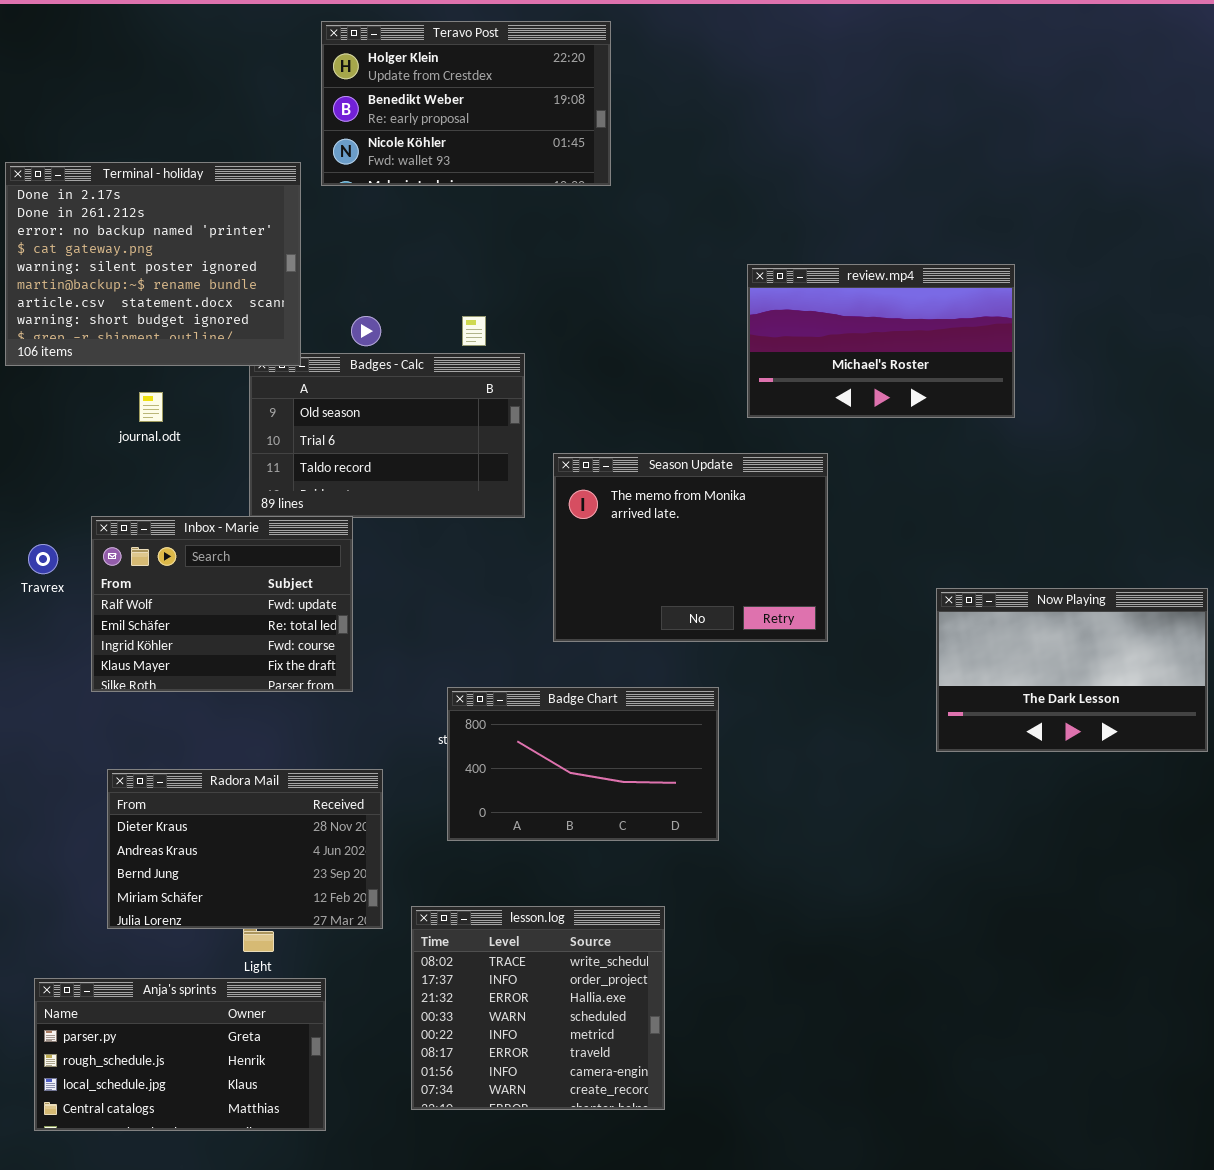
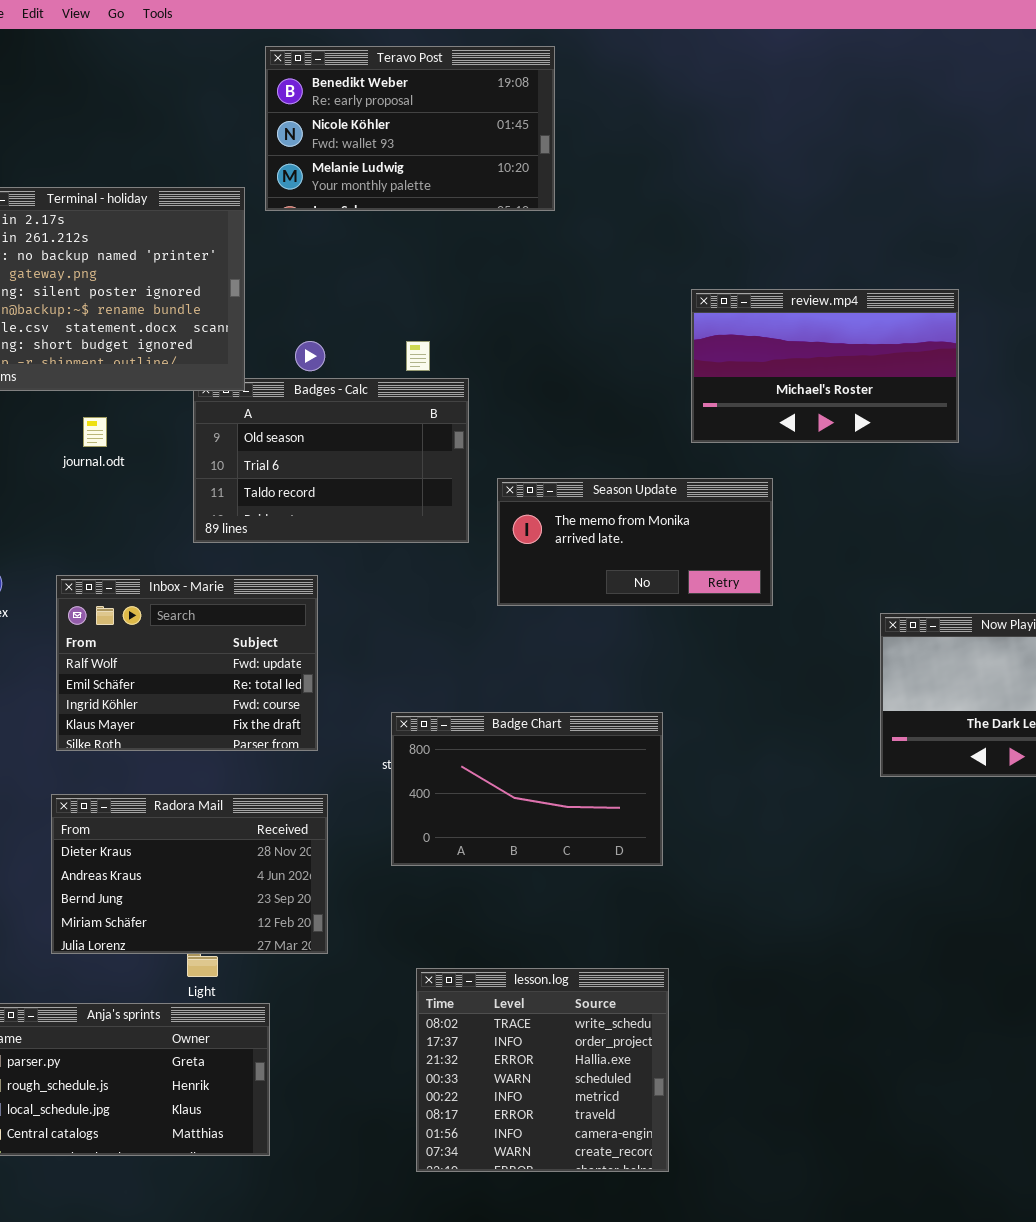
Teravo Post: [321,21,611,186] -> [265,46,555,211], scrolled down 1 row
Season Update: [553,453,828,642] -> [497,478,773,606], resized
Inbox - Marie: [91,516,353,692] -> [56,575,318,751], moved
lesson.log: [411,906,665,1110] -> [416,968,669,1172], moved

